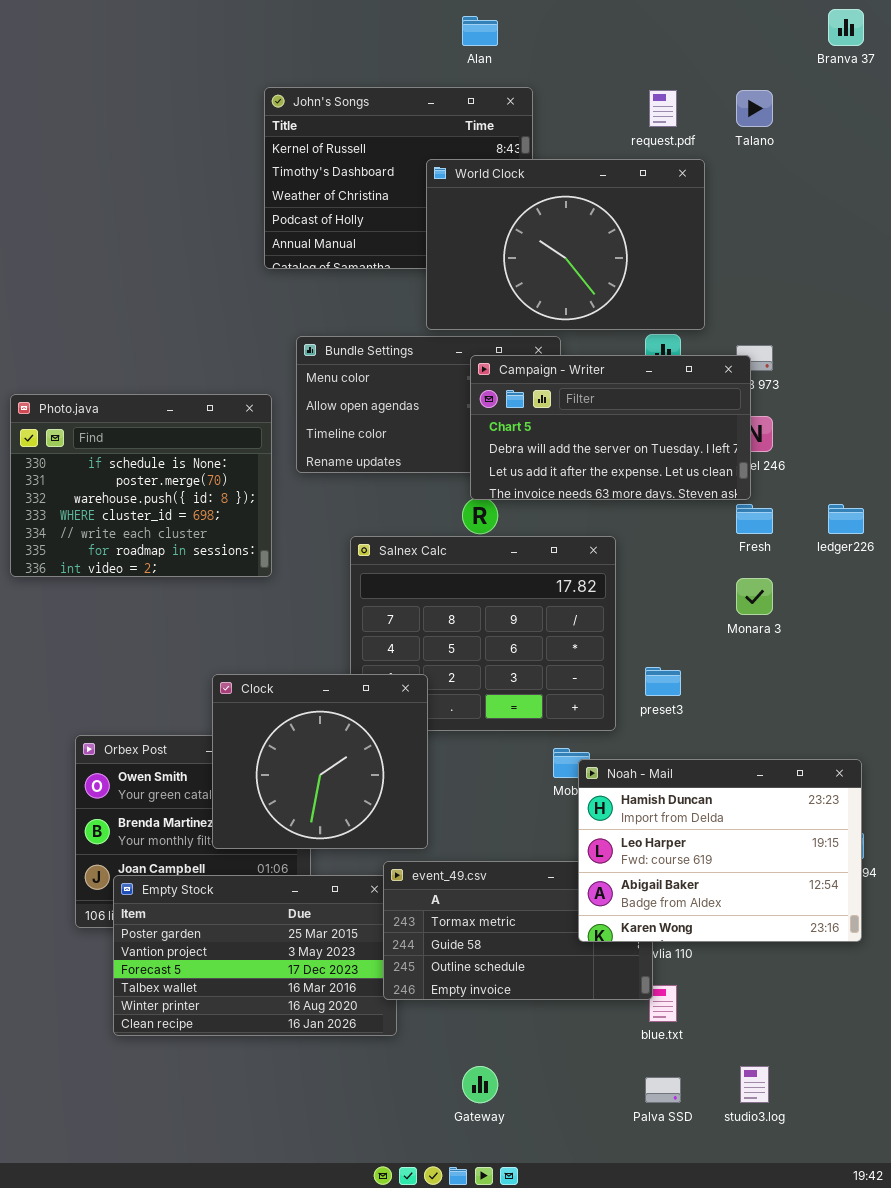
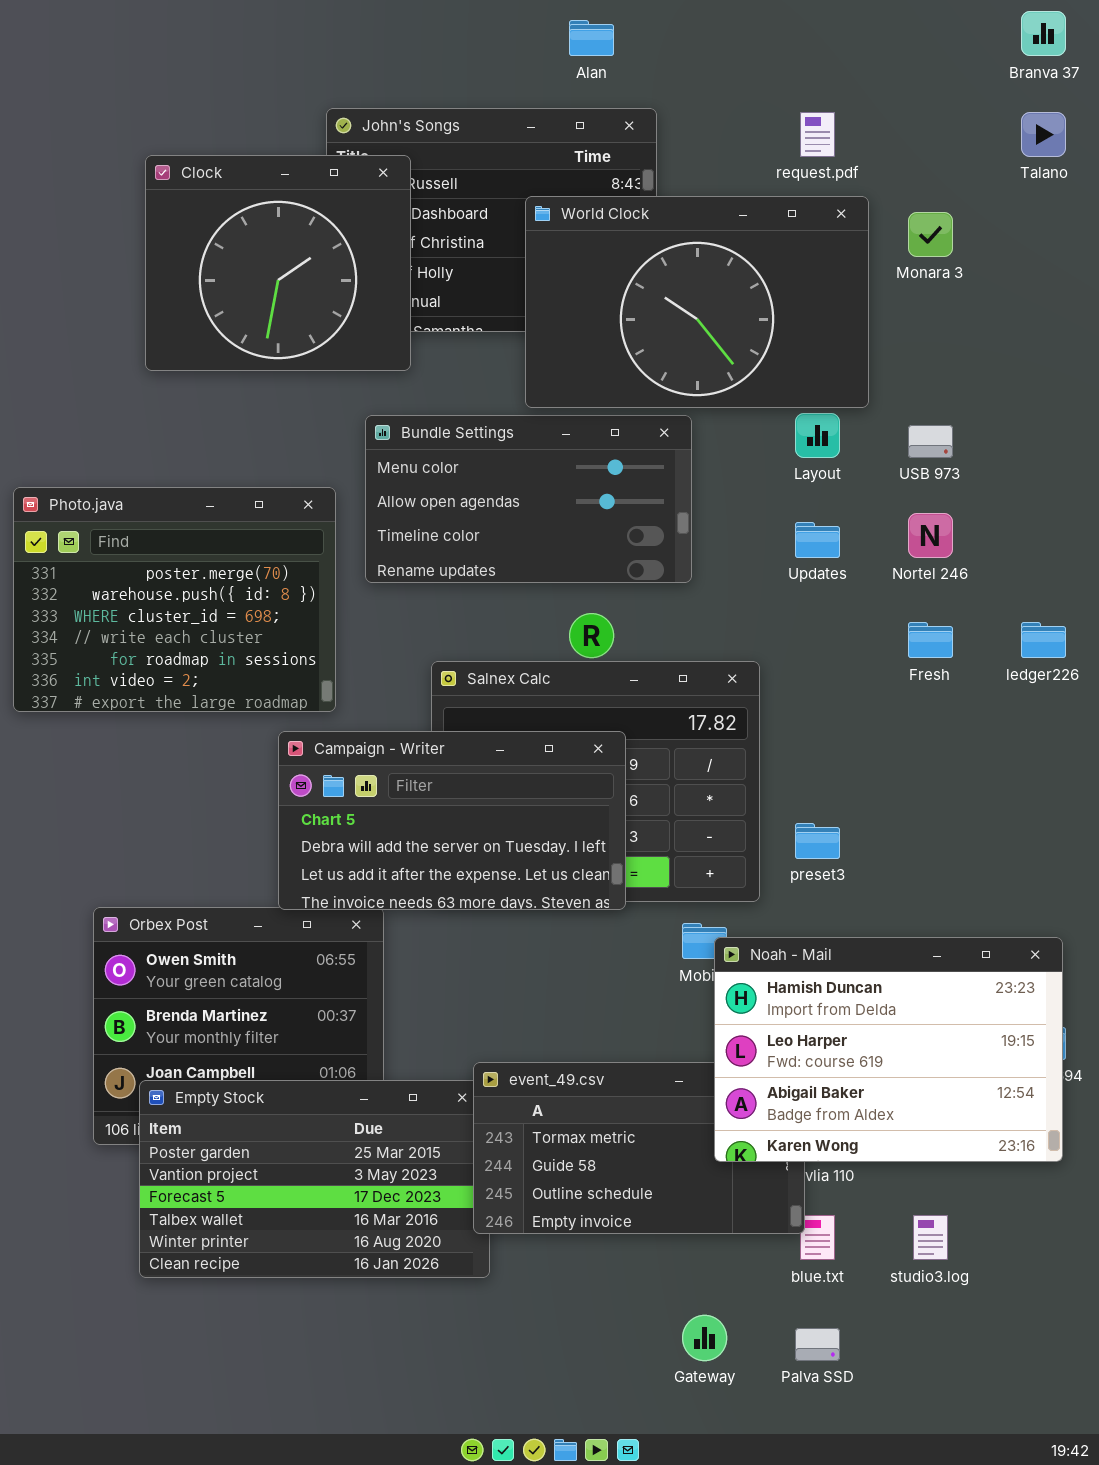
Talano: [736,90,773,127] -> [1021,112,1066,157], moved
Campaign - Writer: [470,355,751,500] -> [278,731,626,910], moved
Photo.java: [10,394,272,577] -> [13,487,336,712], scrolled down 1 row
Monara 3: [736,578,773,615] -> [908,212,953,257], moved
Clock: [212,674,428,849] -> [145,155,411,371], moved
Gateway: [462,1066,498,1103] -> [682,1315,727,1361], moved
studio3.log: [740,1066,769,1103] -> [913,1215,948,1260], moved

